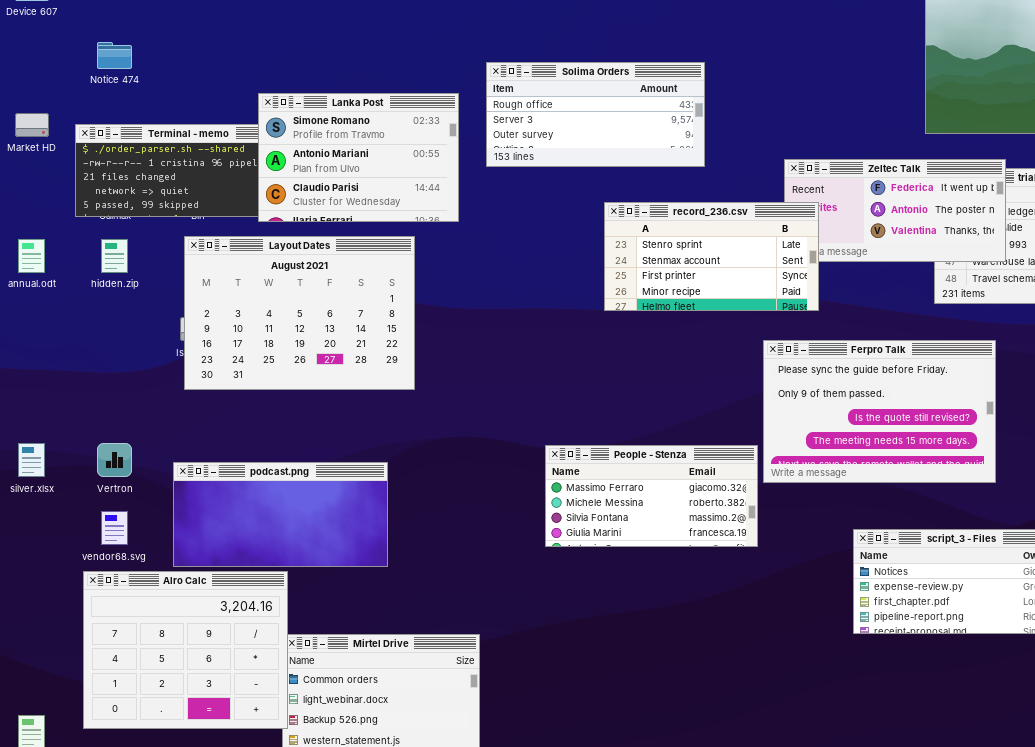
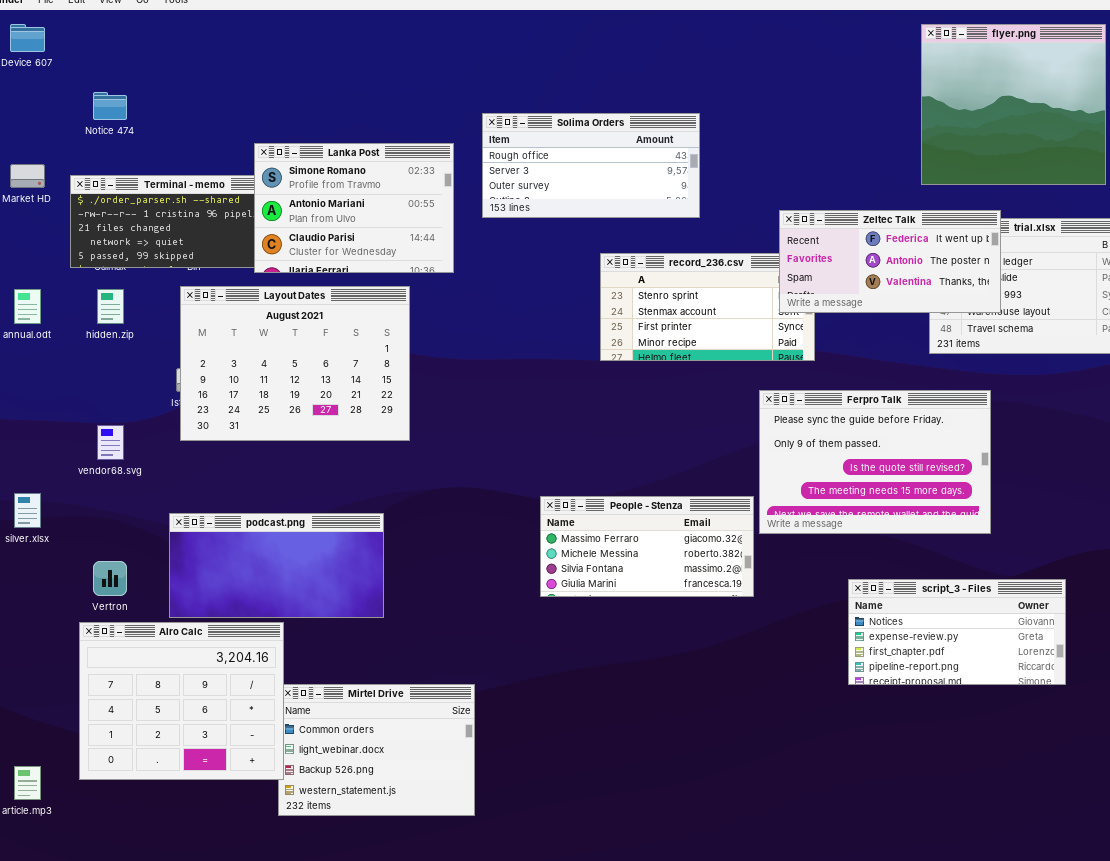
Zeltec Talk: [784,159,1006,262] -> [779,210,1001,313], raised
Vertron: [97,443,132,477] -> [93,561,127,596], moved
vendor68.svg: [101,511,128,545] -> [97,425,124,460], moved

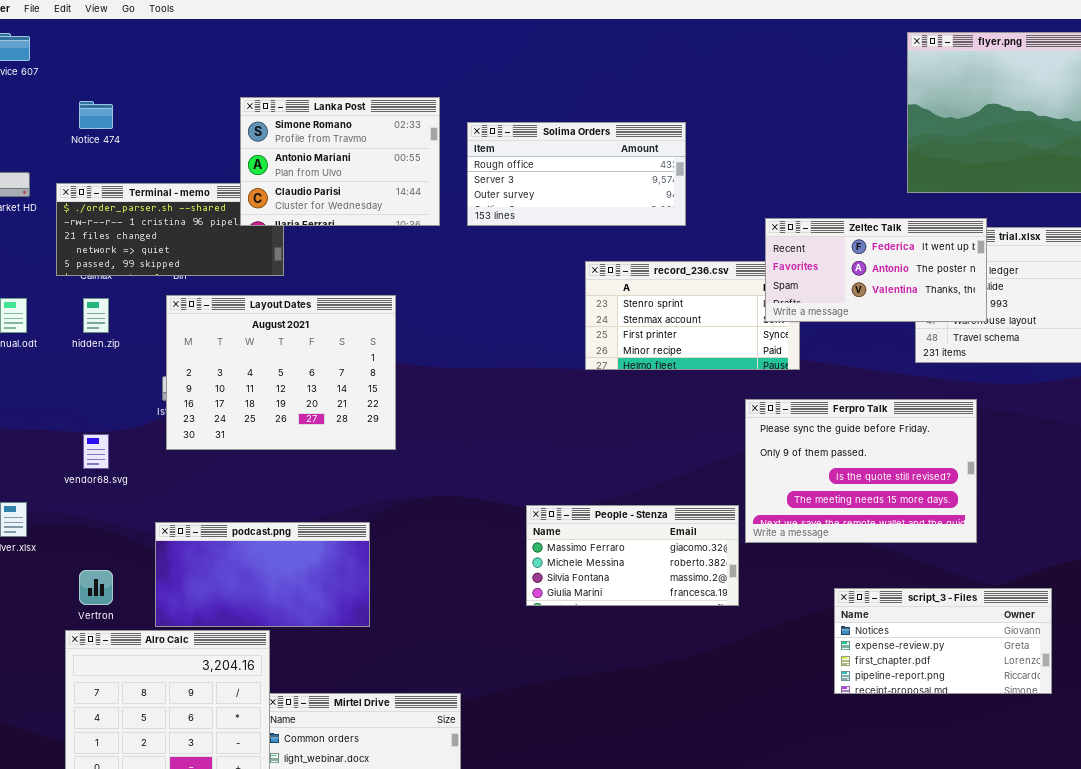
Lanka Post: [254,143,454,273] -> [240,97,440,226], moved

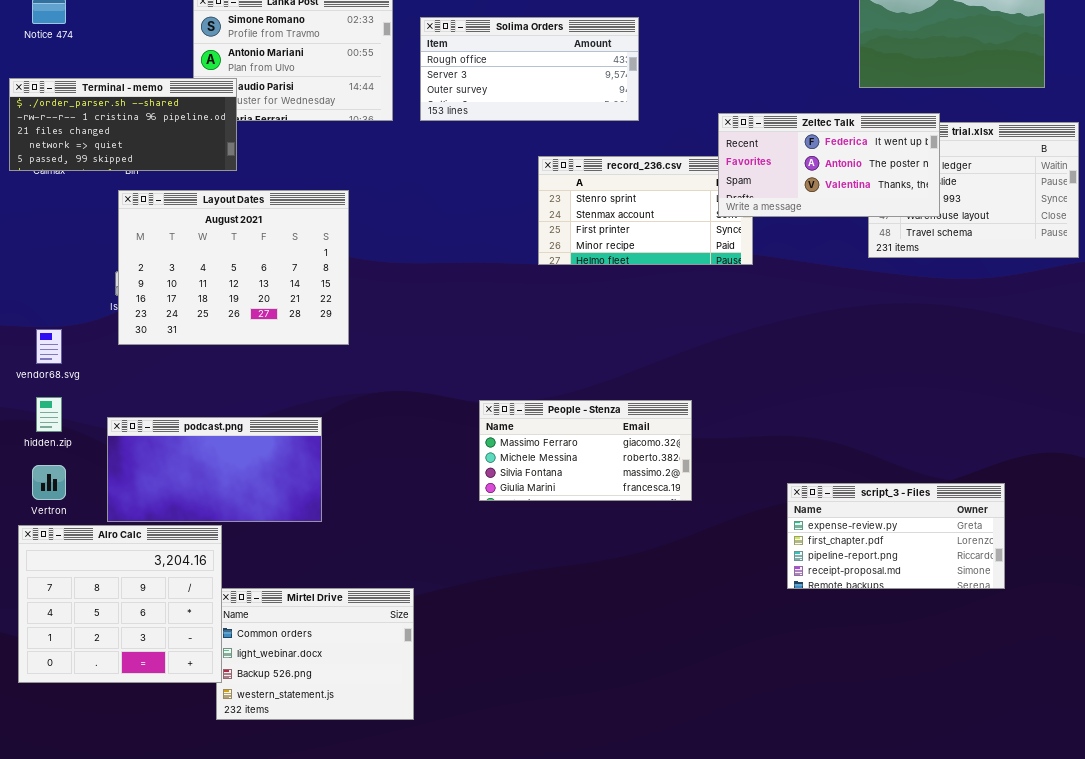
Terminal - memo: [56,183,284,276] -> [9,78,237,171], raised
hidden.zip: [83,298,109,333] -> [36,397,62,432], moved
Ferpro Talk: [745,399,977,543] -> none, closed
script_3 - Files: [834,588,1052,694] -> [787,483,1005,589], scrolled down 1 row

